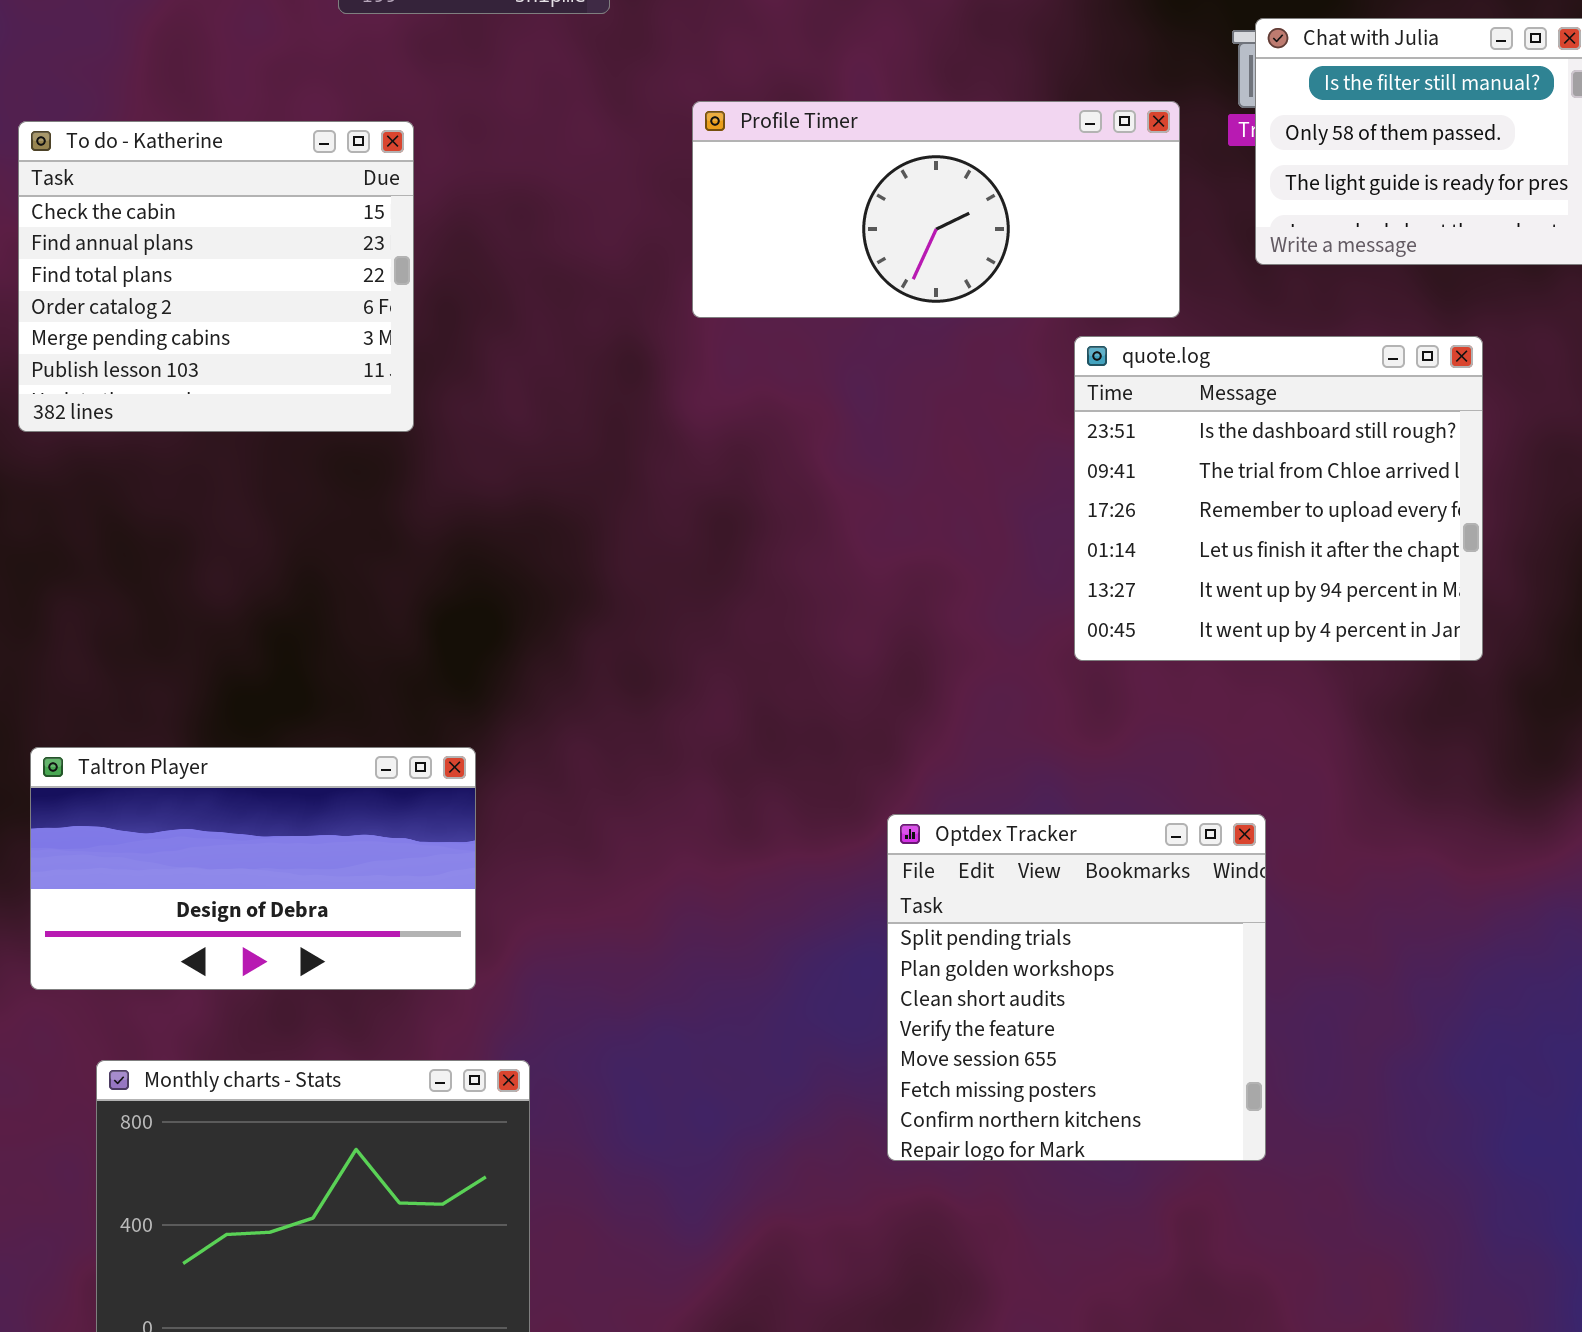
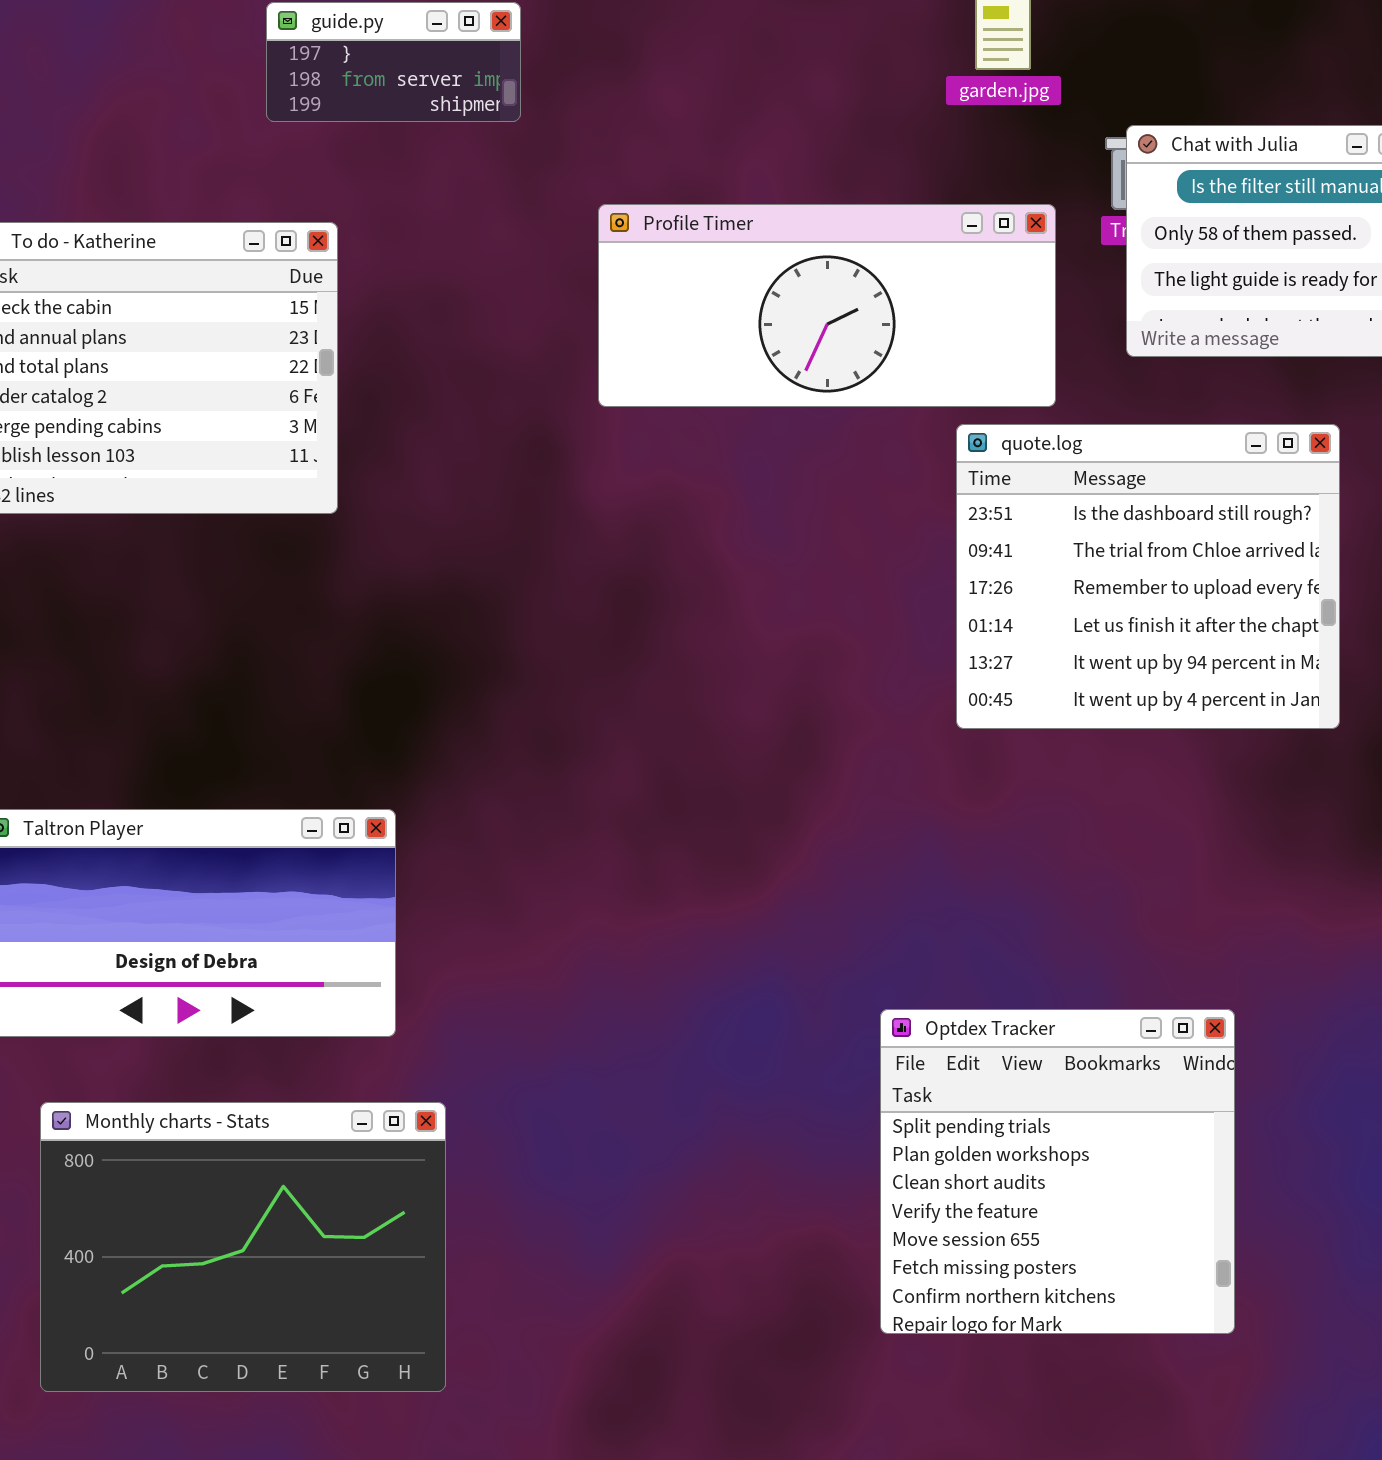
Optdex Tracker: [887,814,1266,1161] -> [880,1009,1235,1334], moved

